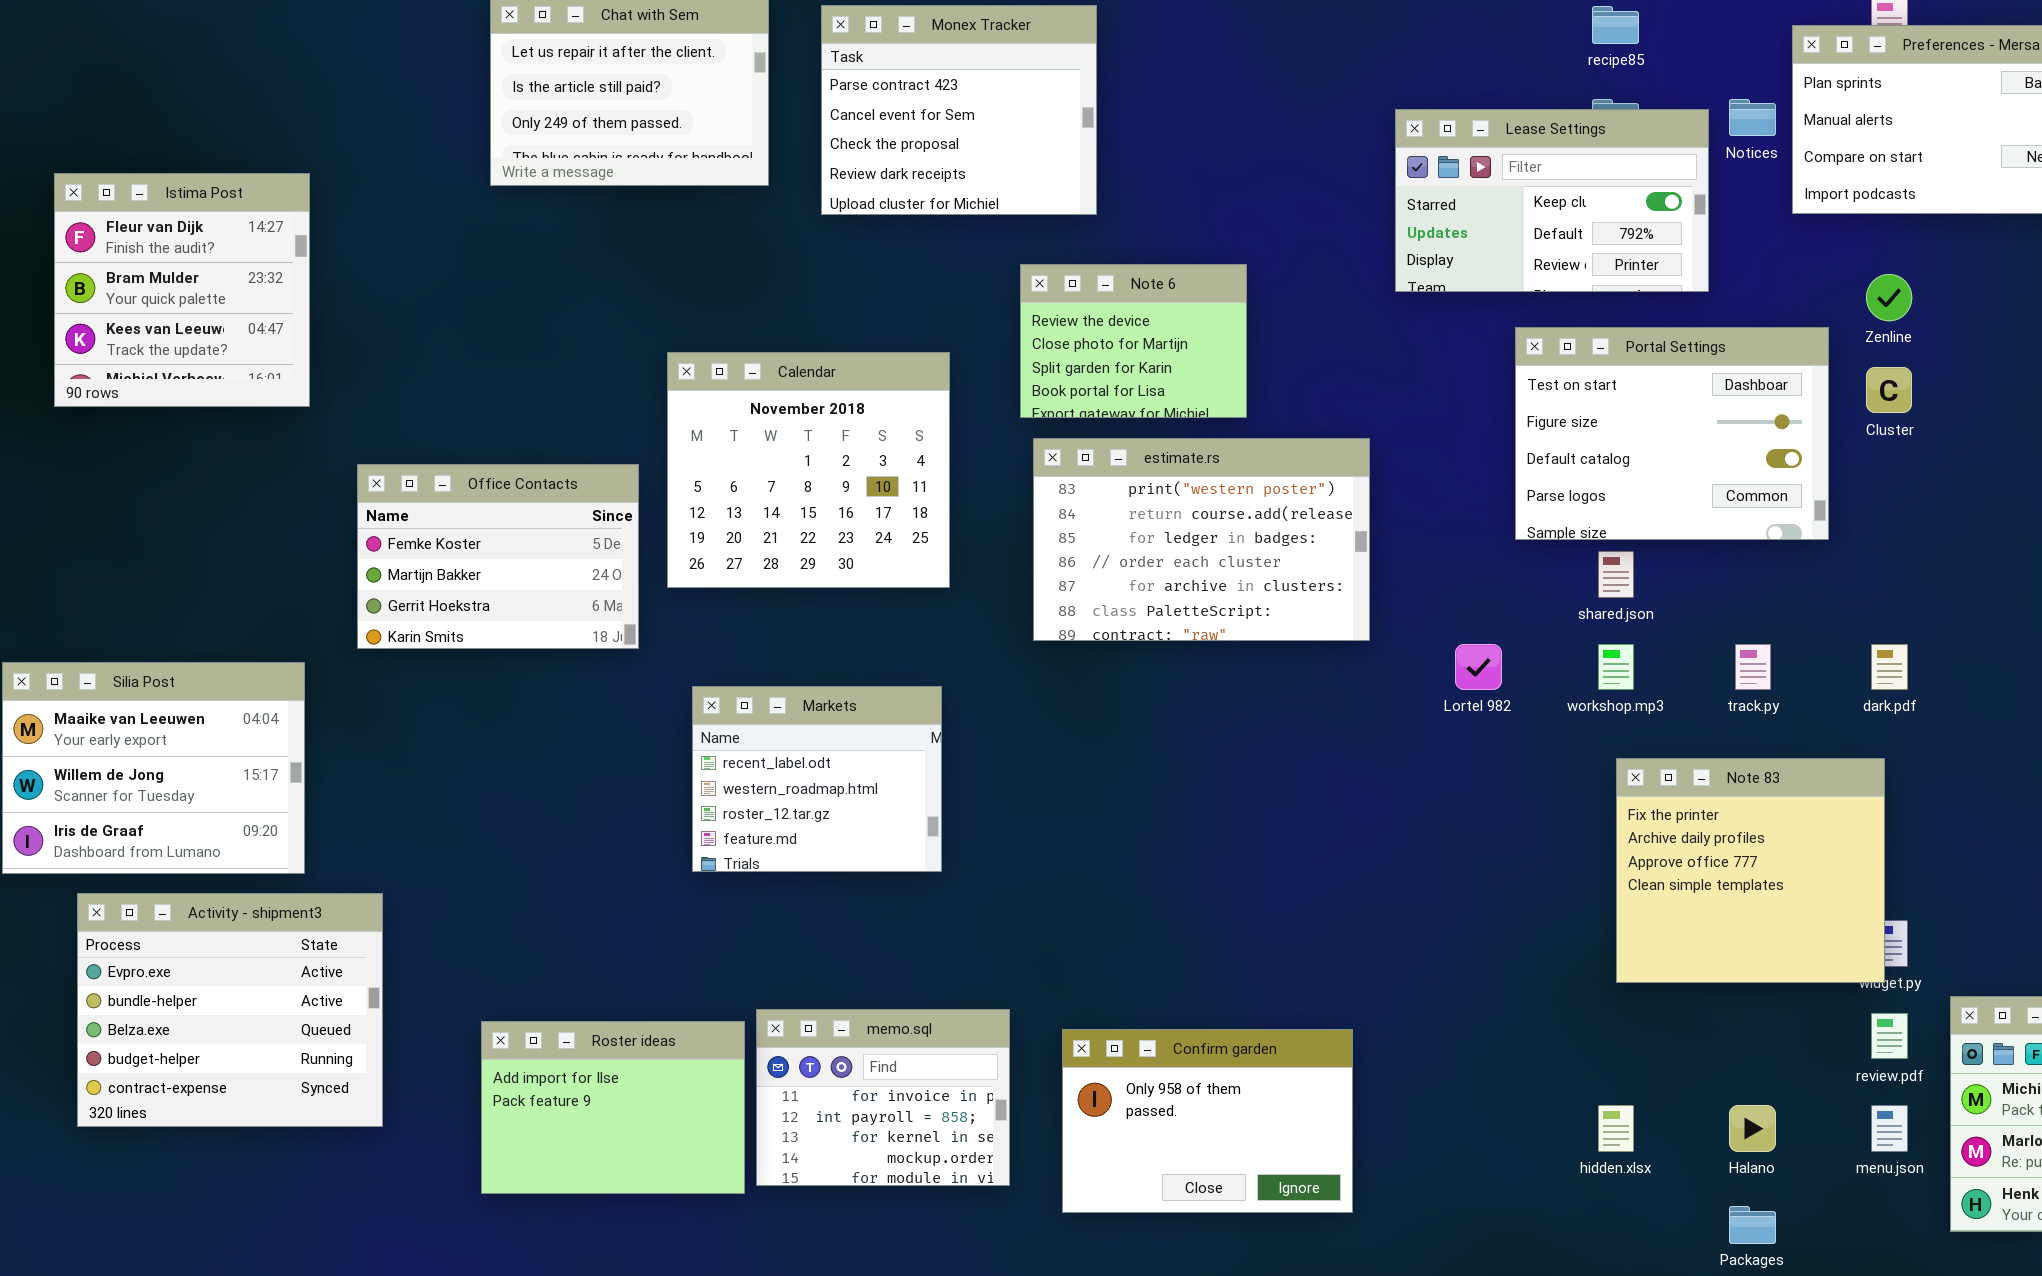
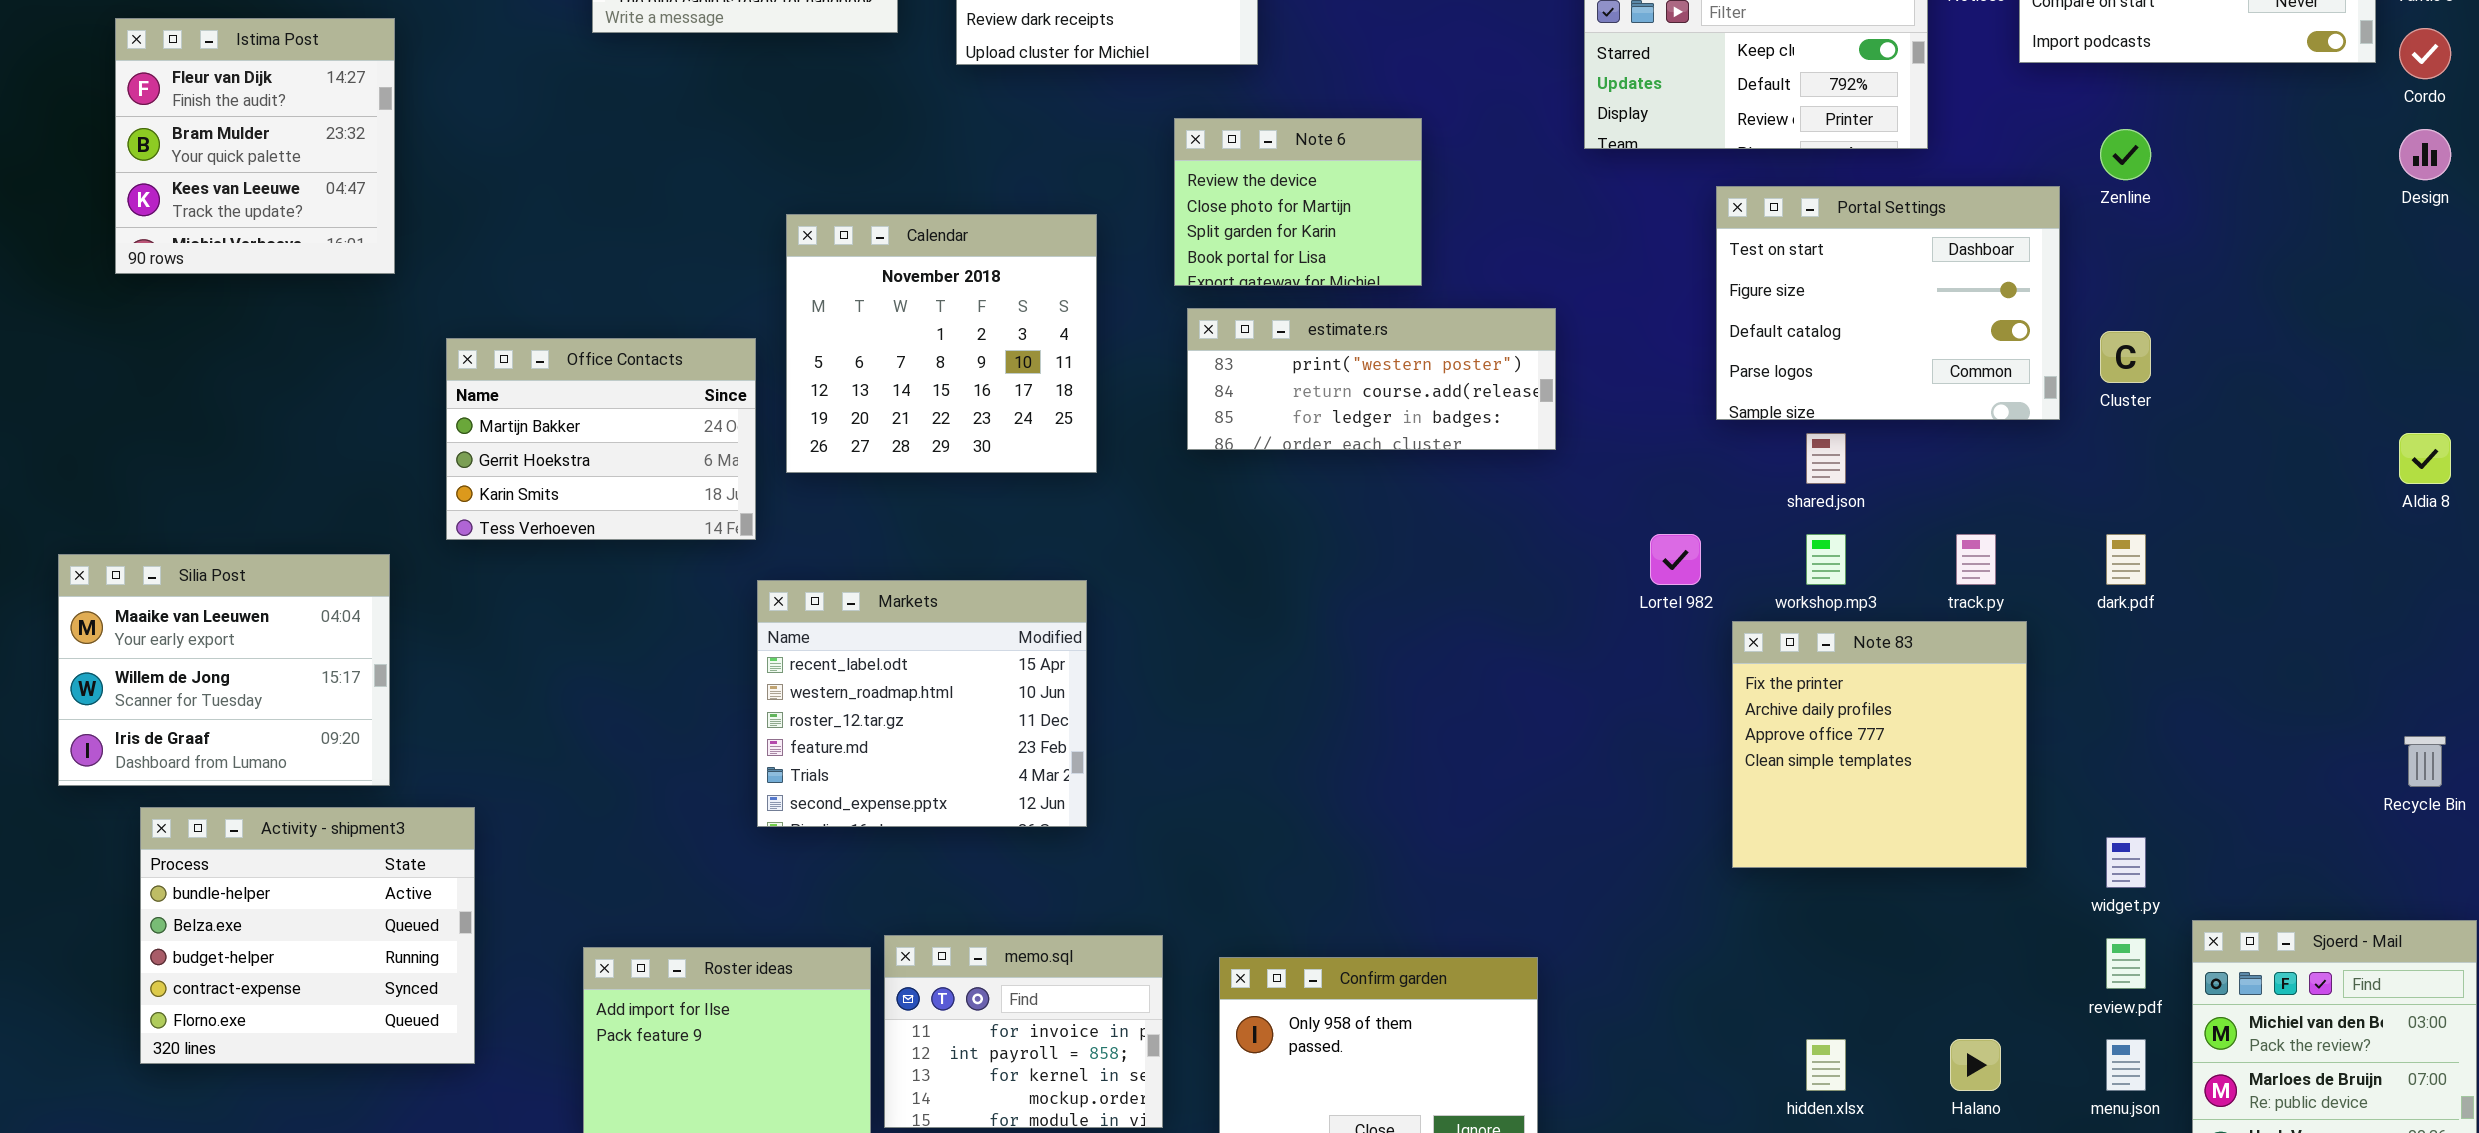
Cluster: [1866,367,1912,413] -> [2100,331,2151,383], moved
estimate.rs: [1033,438,1370,641] -> [1187,308,1556,450], resized
Office Contacts: [357,464,639,649] -> [446,338,756,540], scrolled down 1 row
Markets: [692,686,942,872] -> [757,580,1087,827], resized
Note 83: [1616,758,1885,983] -> [1732,621,2027,868], moved
Activity - shipment3: [77,893,383,1127] -> [140,807,475,1064], scrolled down 1 row

